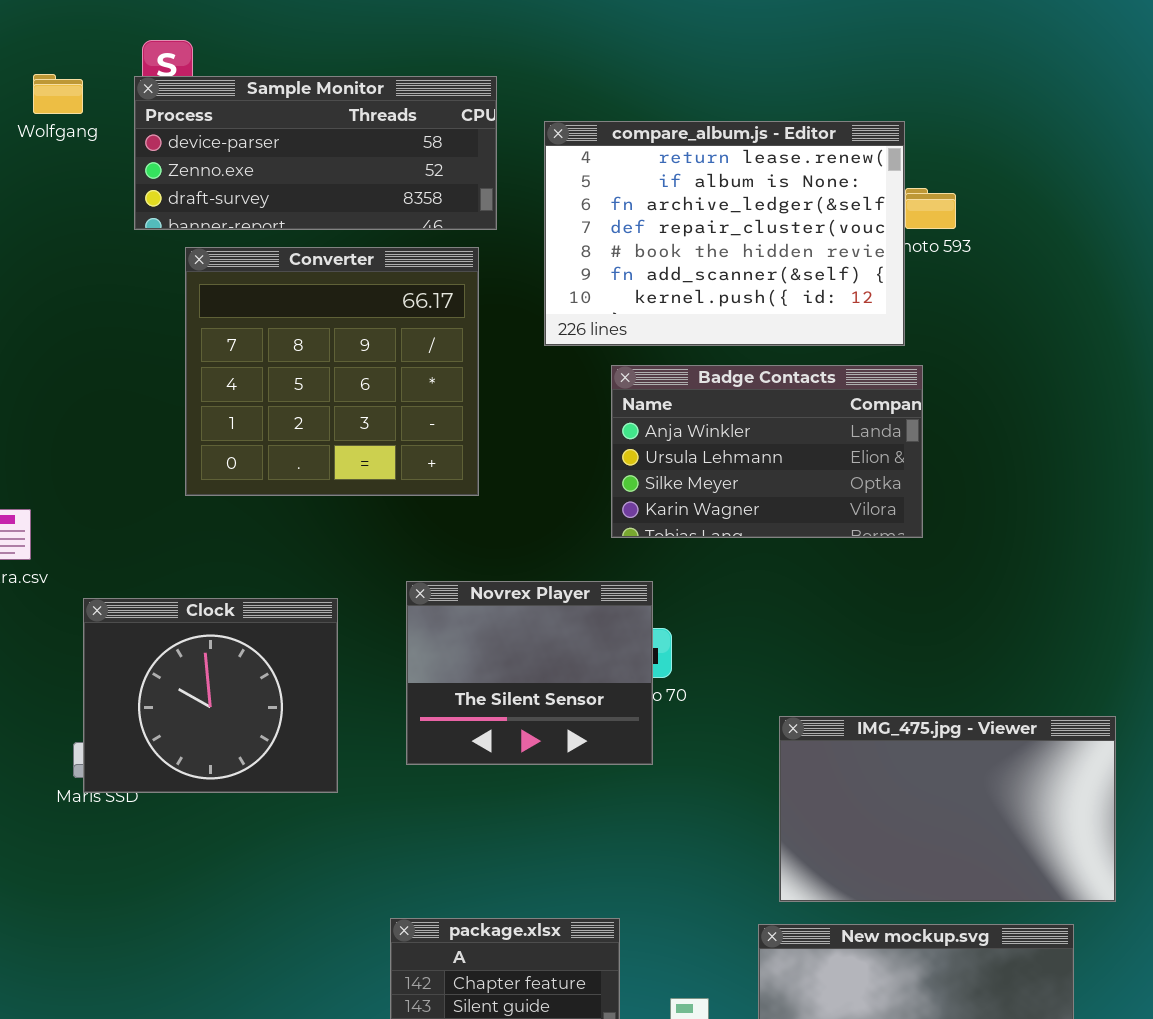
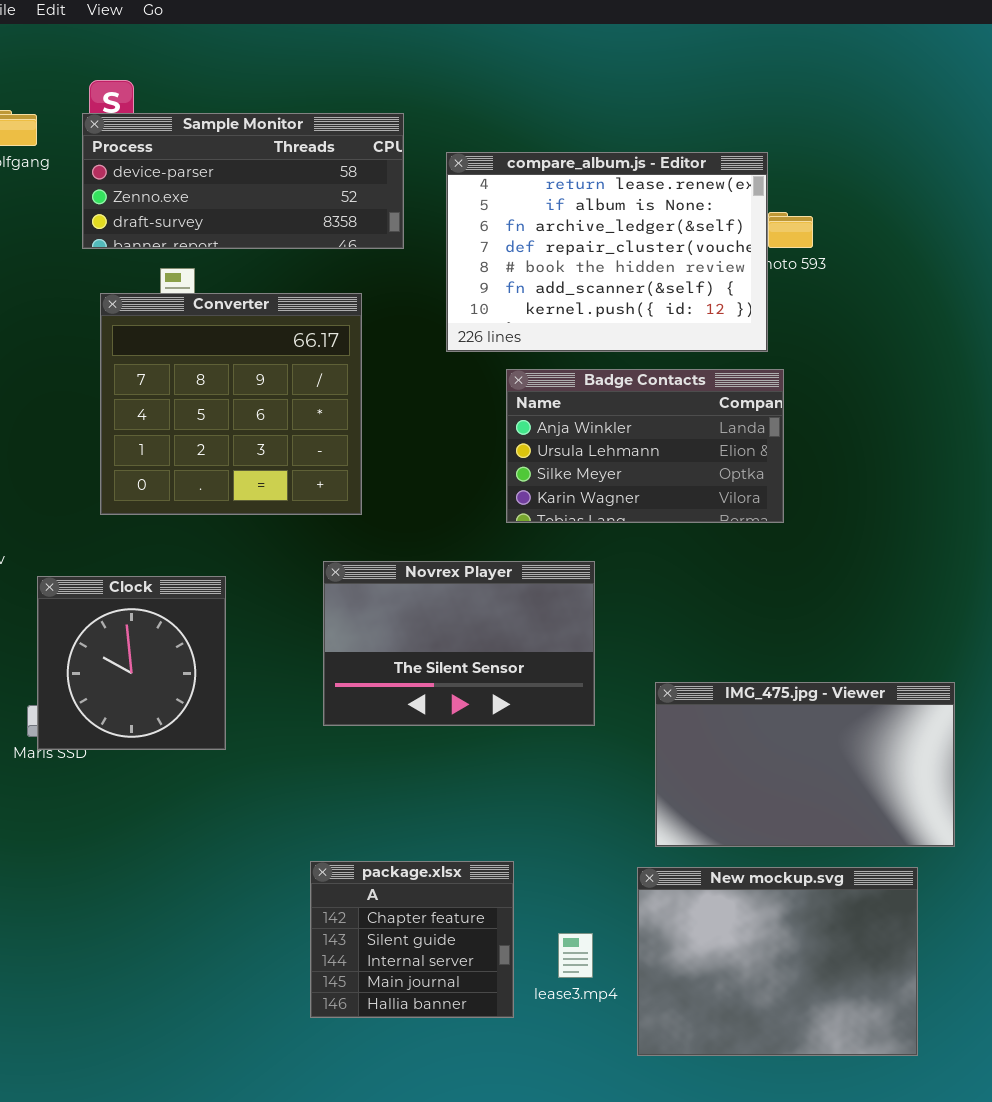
Converter: [185,247,479,496] -> [100,293,362,515], moved
Novrex Player: [406,581,653,765] -> [323,561,595,726], resized
Clock: [83,598,338,793] -> [37,576,226,750], resized

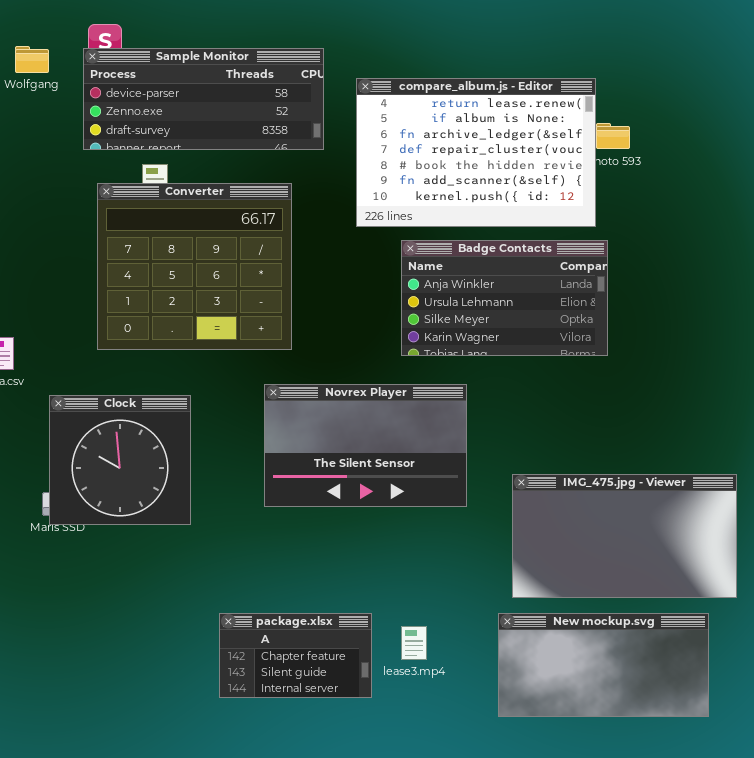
package.xlsx: [310,861,514,1018] -> [219,613,372,698], moved, resized
New mockup.svg: [637,867,918,1056] -> [498,613,709,717], resized
lease3.mp4: [558,933,593,978] -> [401,626,427,660], moved

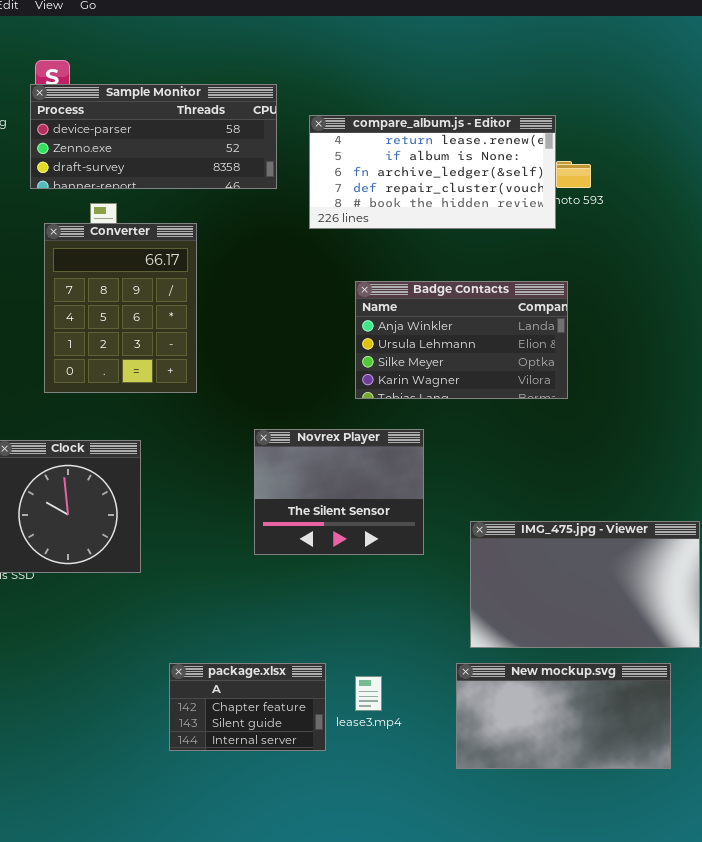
compare_album.js - Editor: [356,78,596,227] -> [309,115,556,229], resized
Converter: [97,183,292,350] -> [44,223,197,393], resized
Novrex Player: [264,384,467,507] -> [254,429,424,555], resized

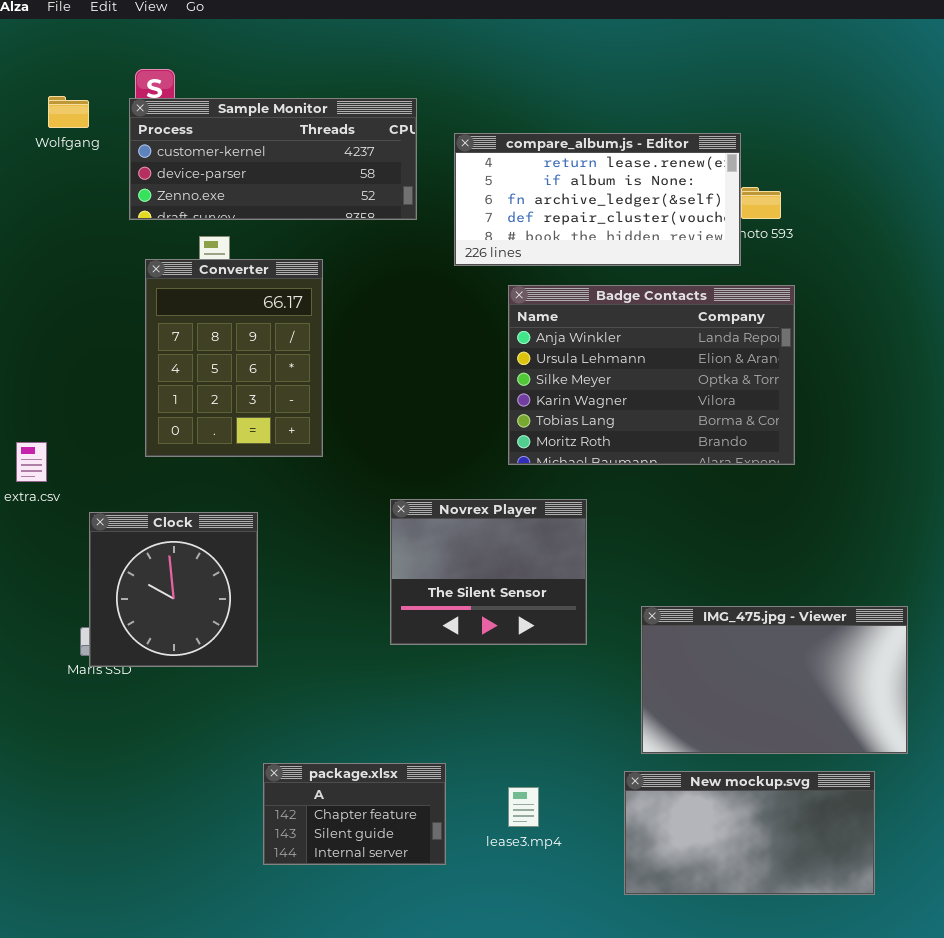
Sample Monitor: [30,84,277,189] -> [129,98,417,220], scrolled up 1 row
Badge Contacts: [355,281,568,399] -> [508,285,795,465], resized
package.xlsx: [169,663,326,751] -> [263,763,446,865], moved

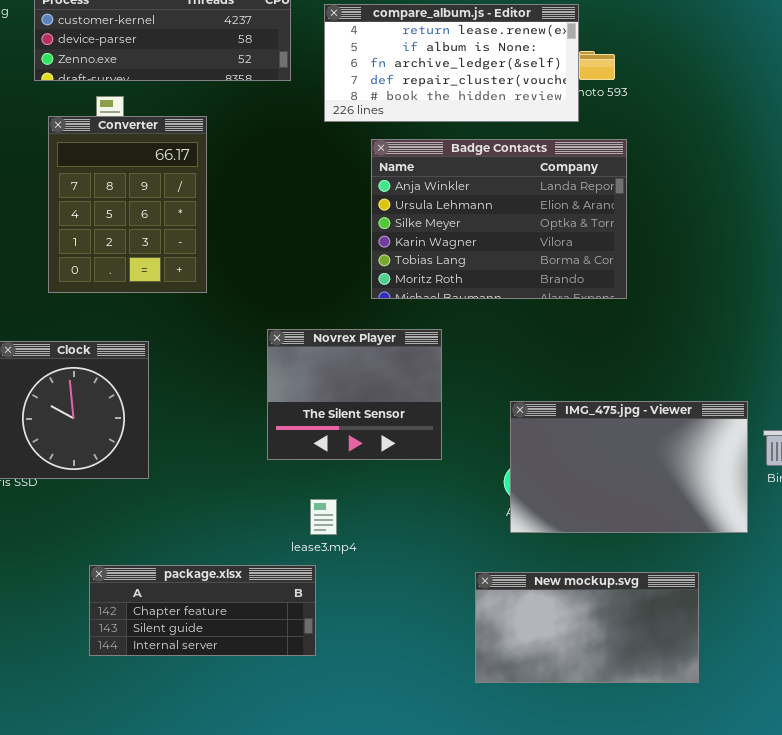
IMG_475.jpg - Viewer: [641,606,908,754] -> [510,401,748,533], moved
package.xlsx: [263,763,446,865] -> [89,565,316,656], resized
lease3.mp4: [508,787,539,827] -> [310,499,337,535], moved

